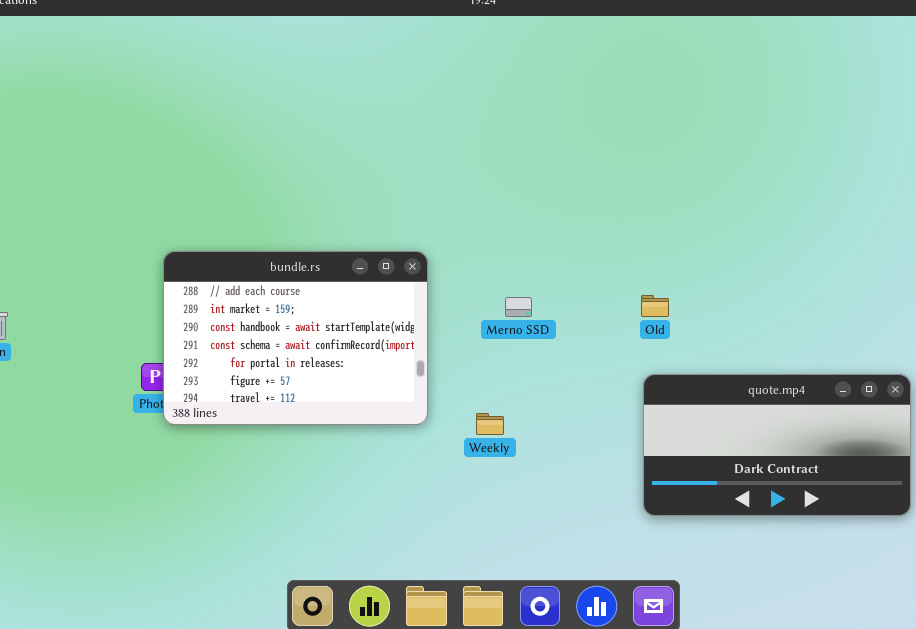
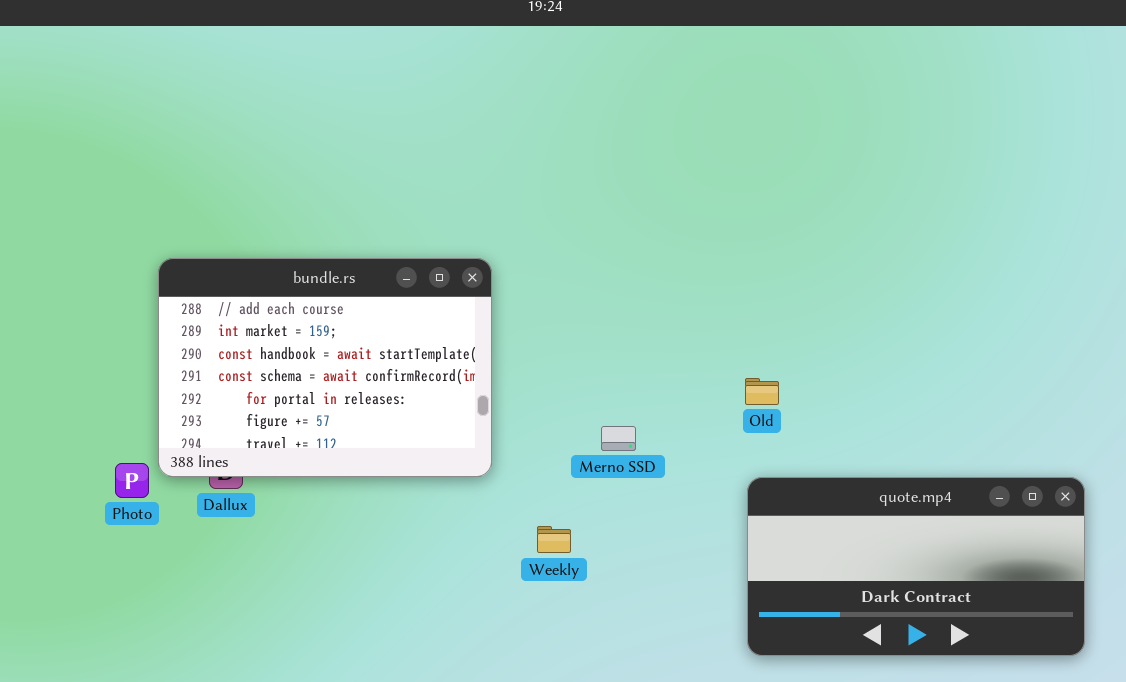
bundle.rs: [163,251,428,425] -> [158,258,492,477], moved
Merno SSD: [505,297,532,317] -> [601,426,636,451], moved

